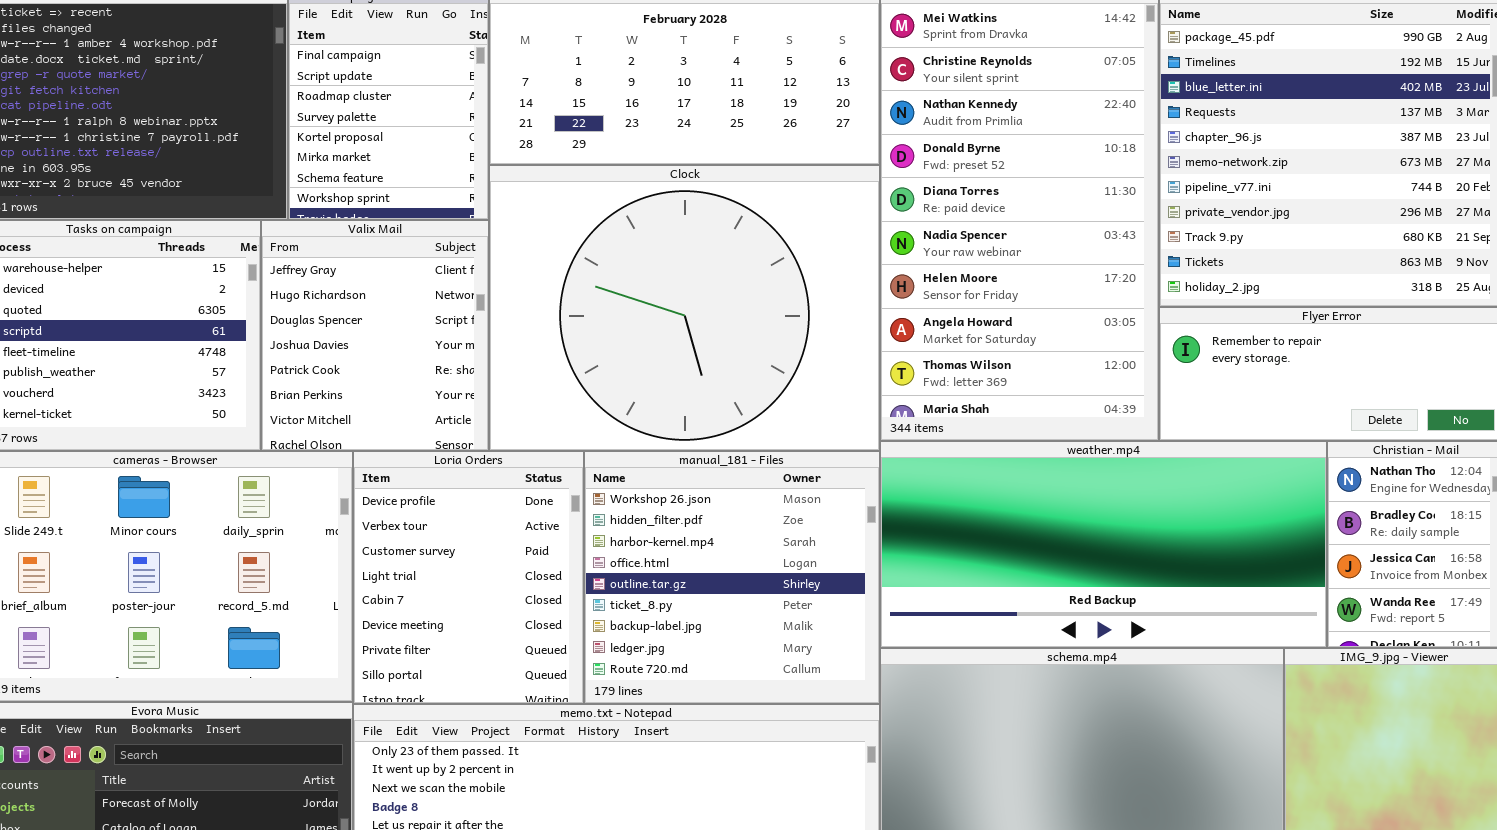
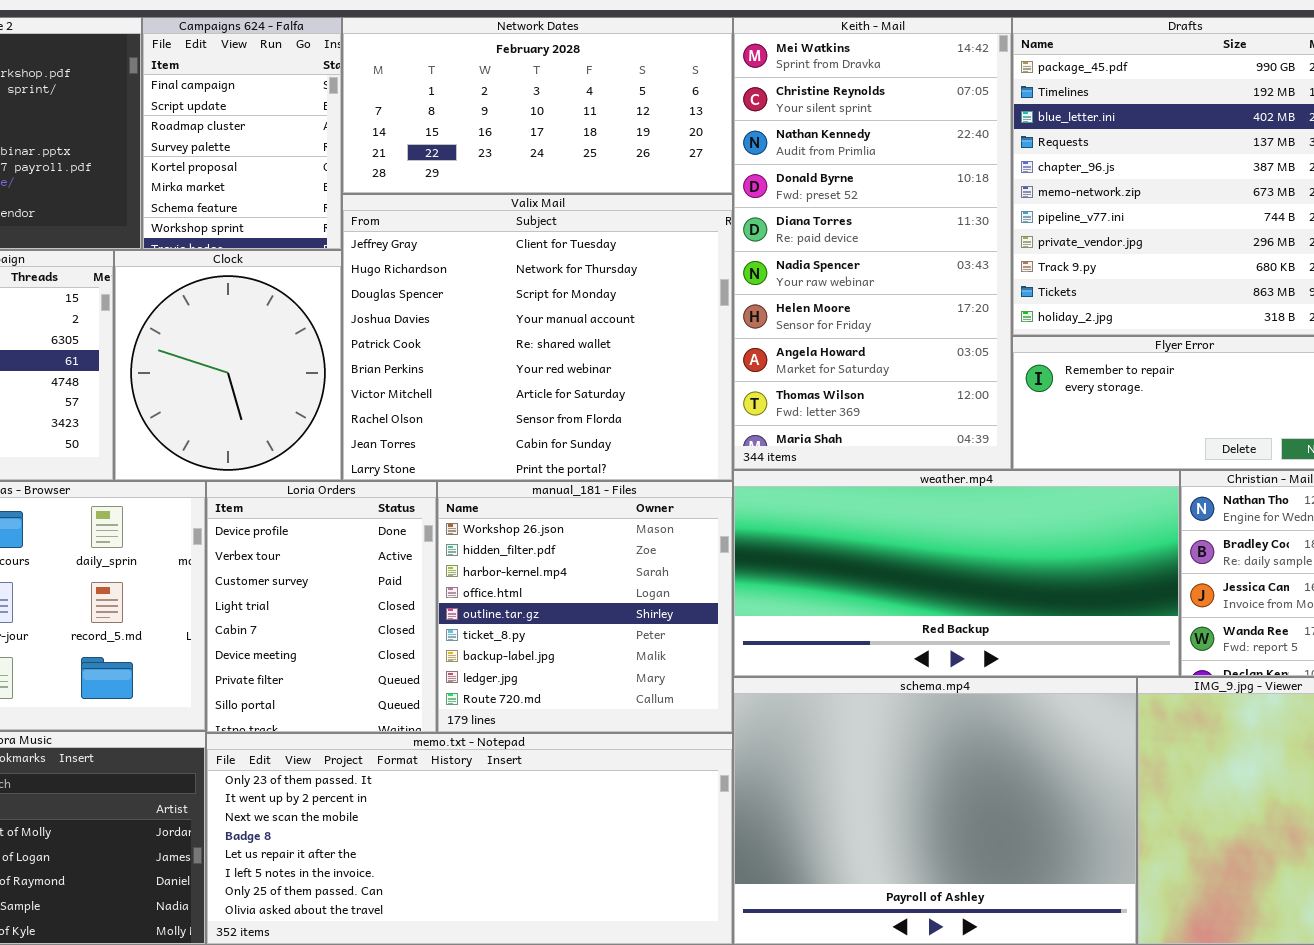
Clock: [489,165,880,451] -> [114,250,342,481], moved, resized
Valix Mail: [261,220,489,451] -> [342,194,733,481], moved, resized

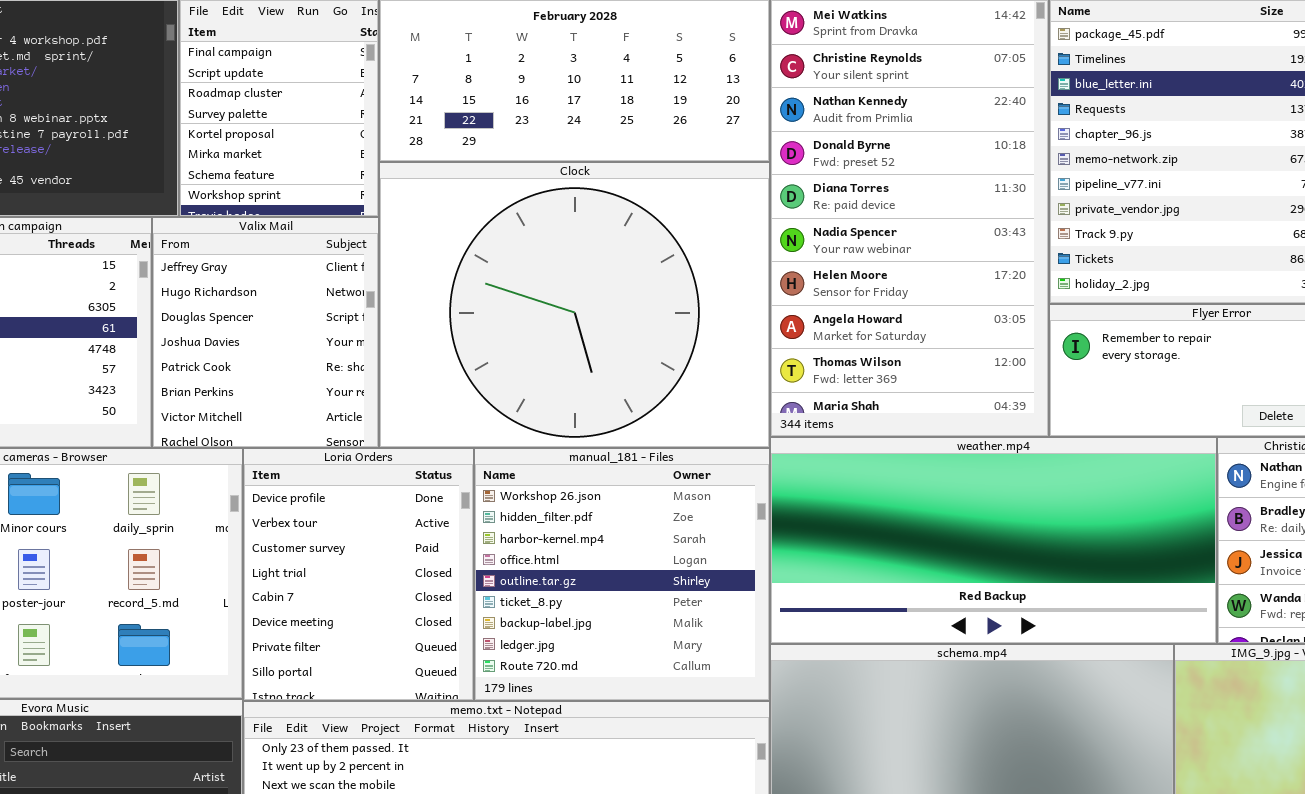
Valix Mail: [342,194,733,481] -> [152,217,379,448], moved, resized
Clock: [114,250,342,481] -> [379,162,770,448], moved, resized

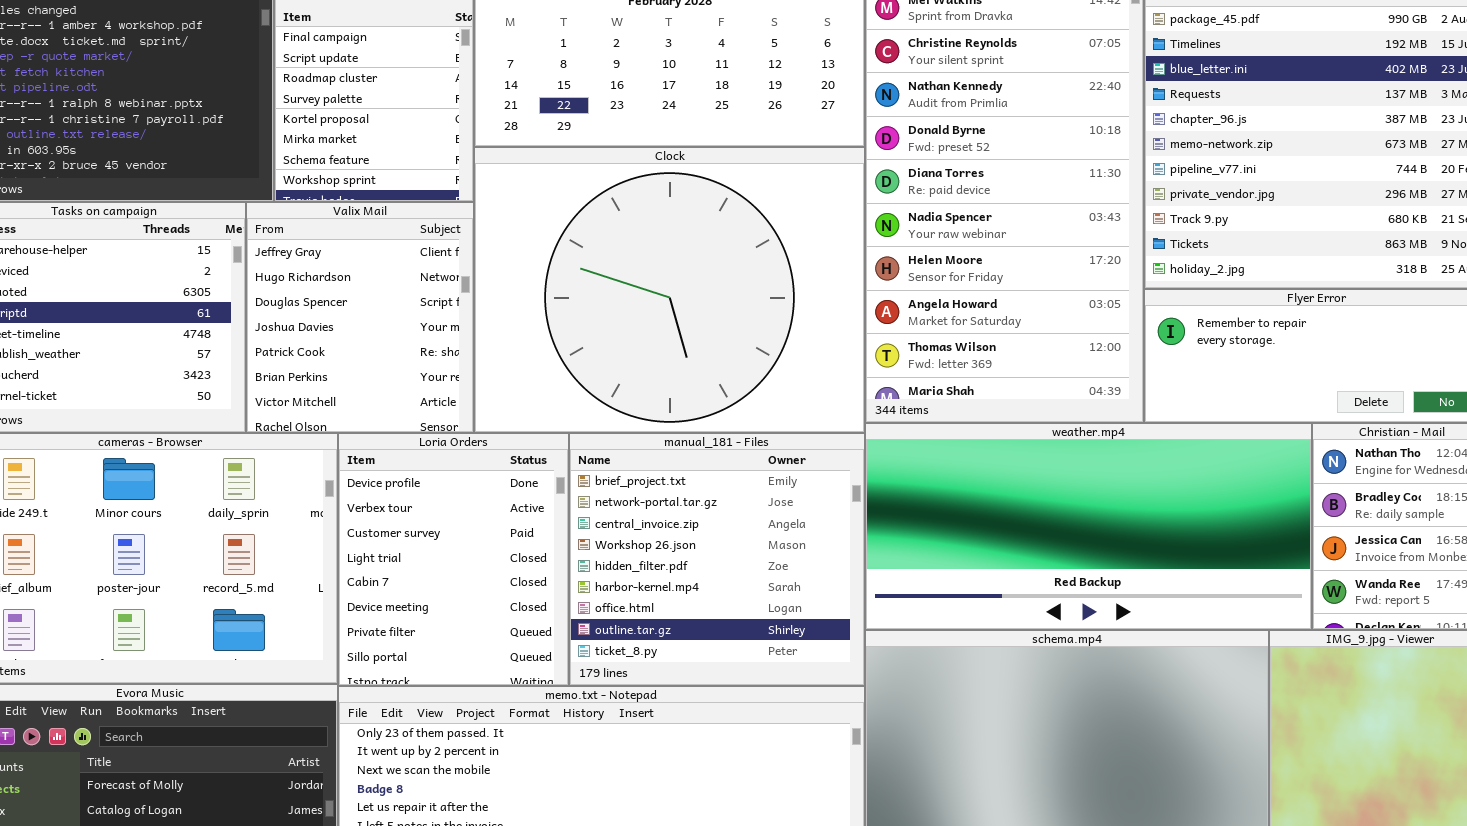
manual_181 - Files: [474,448,770,701] -> [569,433,865,686], scrolled up 3 rows

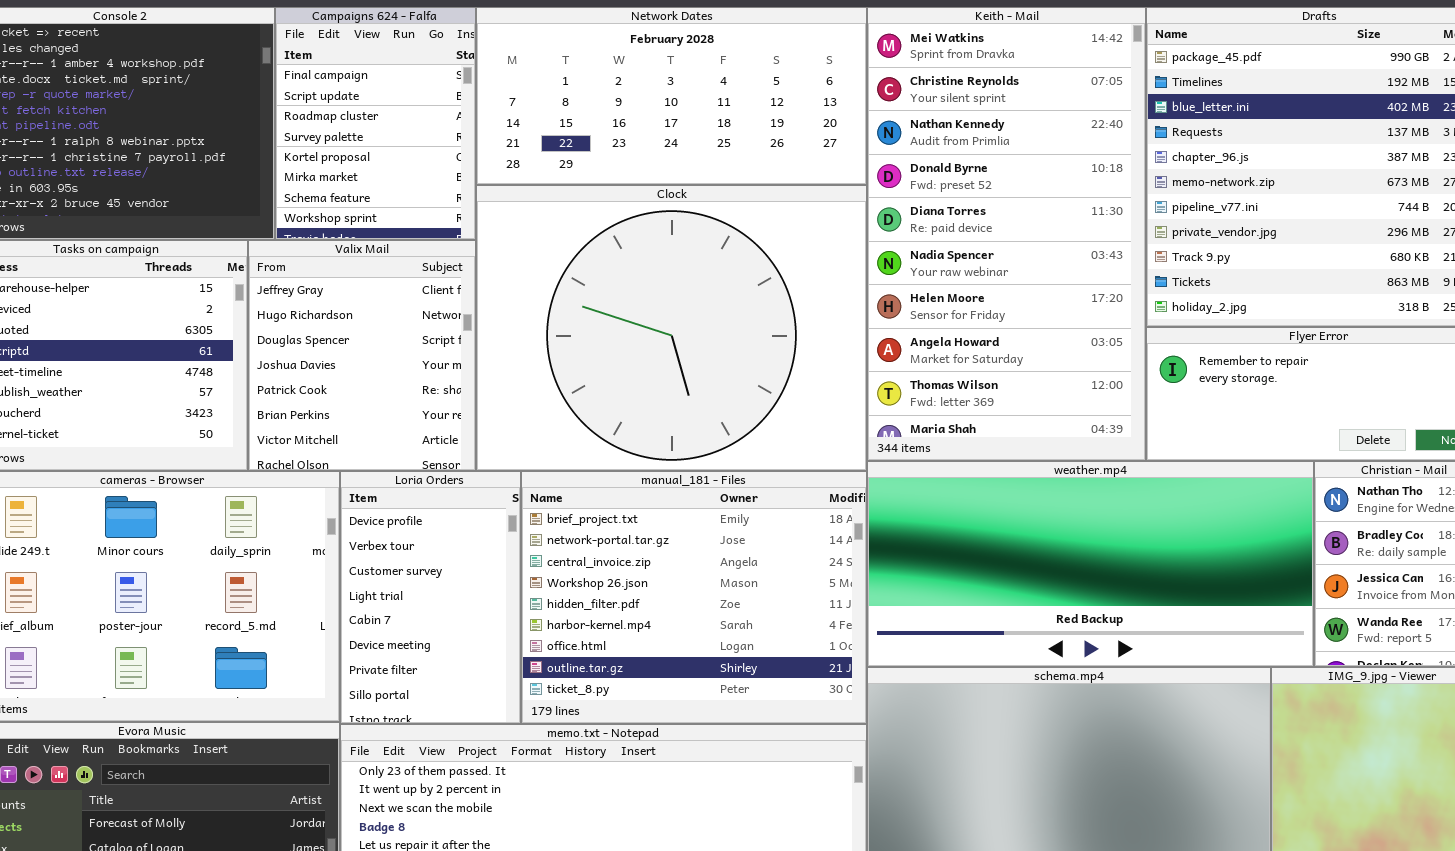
Loria Orders: [338,433,569,686] -> [340,471,521,724], resized
manual_181 - Files: [569,433,865,686] -> [521,471,867,724], resized

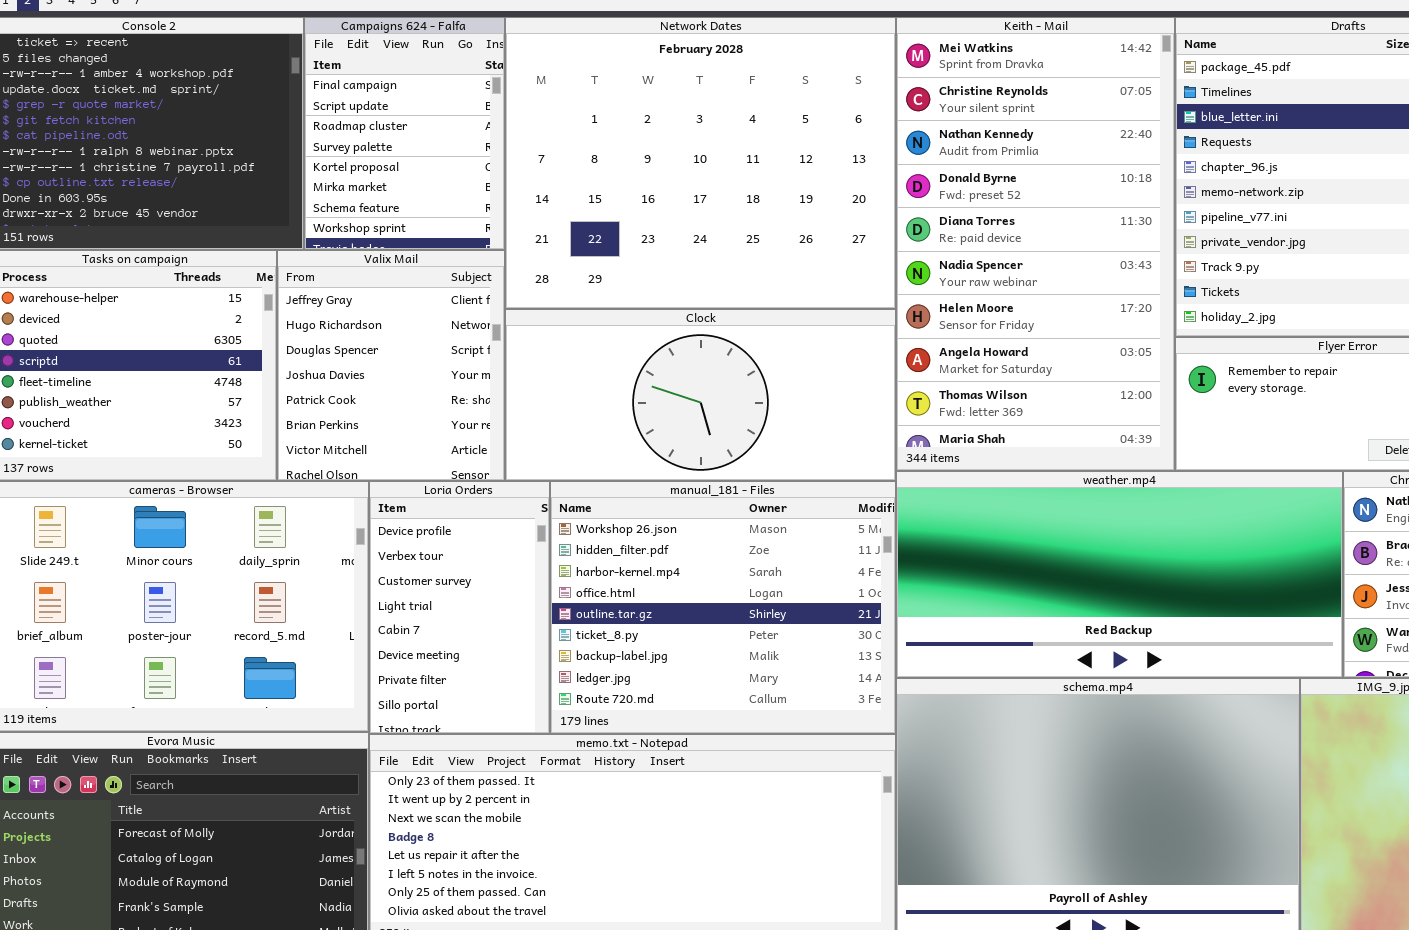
Network Dates: [476,7,867,185] -> [505,17,896,309], resized
Clock: [476,185,867,471] -> [505,309,896,481], resized
manual_181 - Files: [521,471,867,724] -> [550,481,896,734], scrolled down 3 rows

